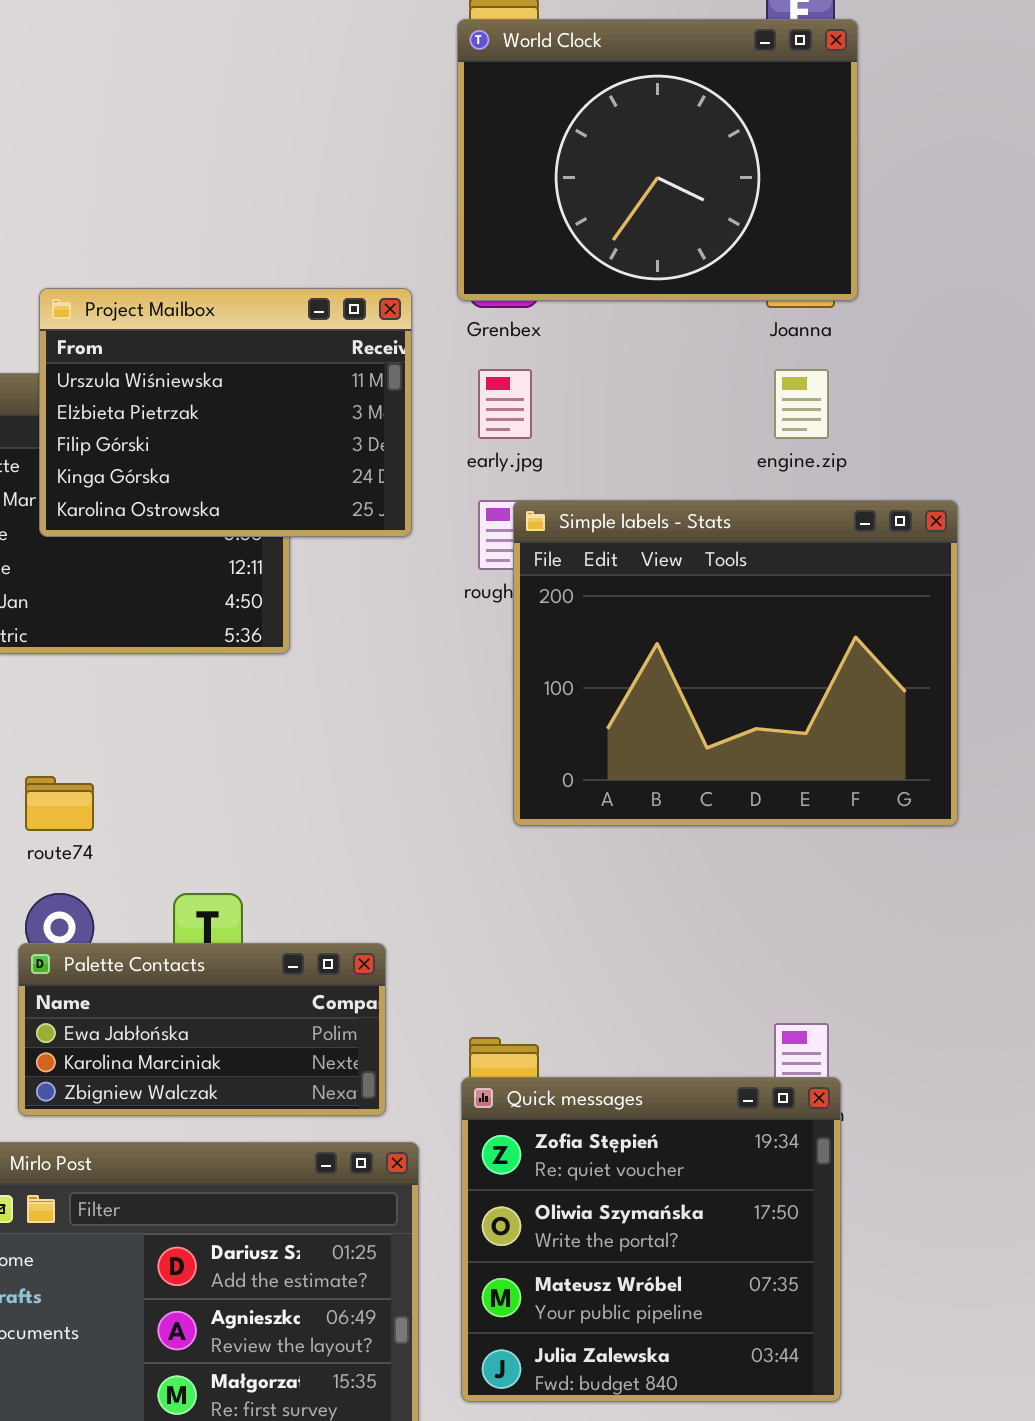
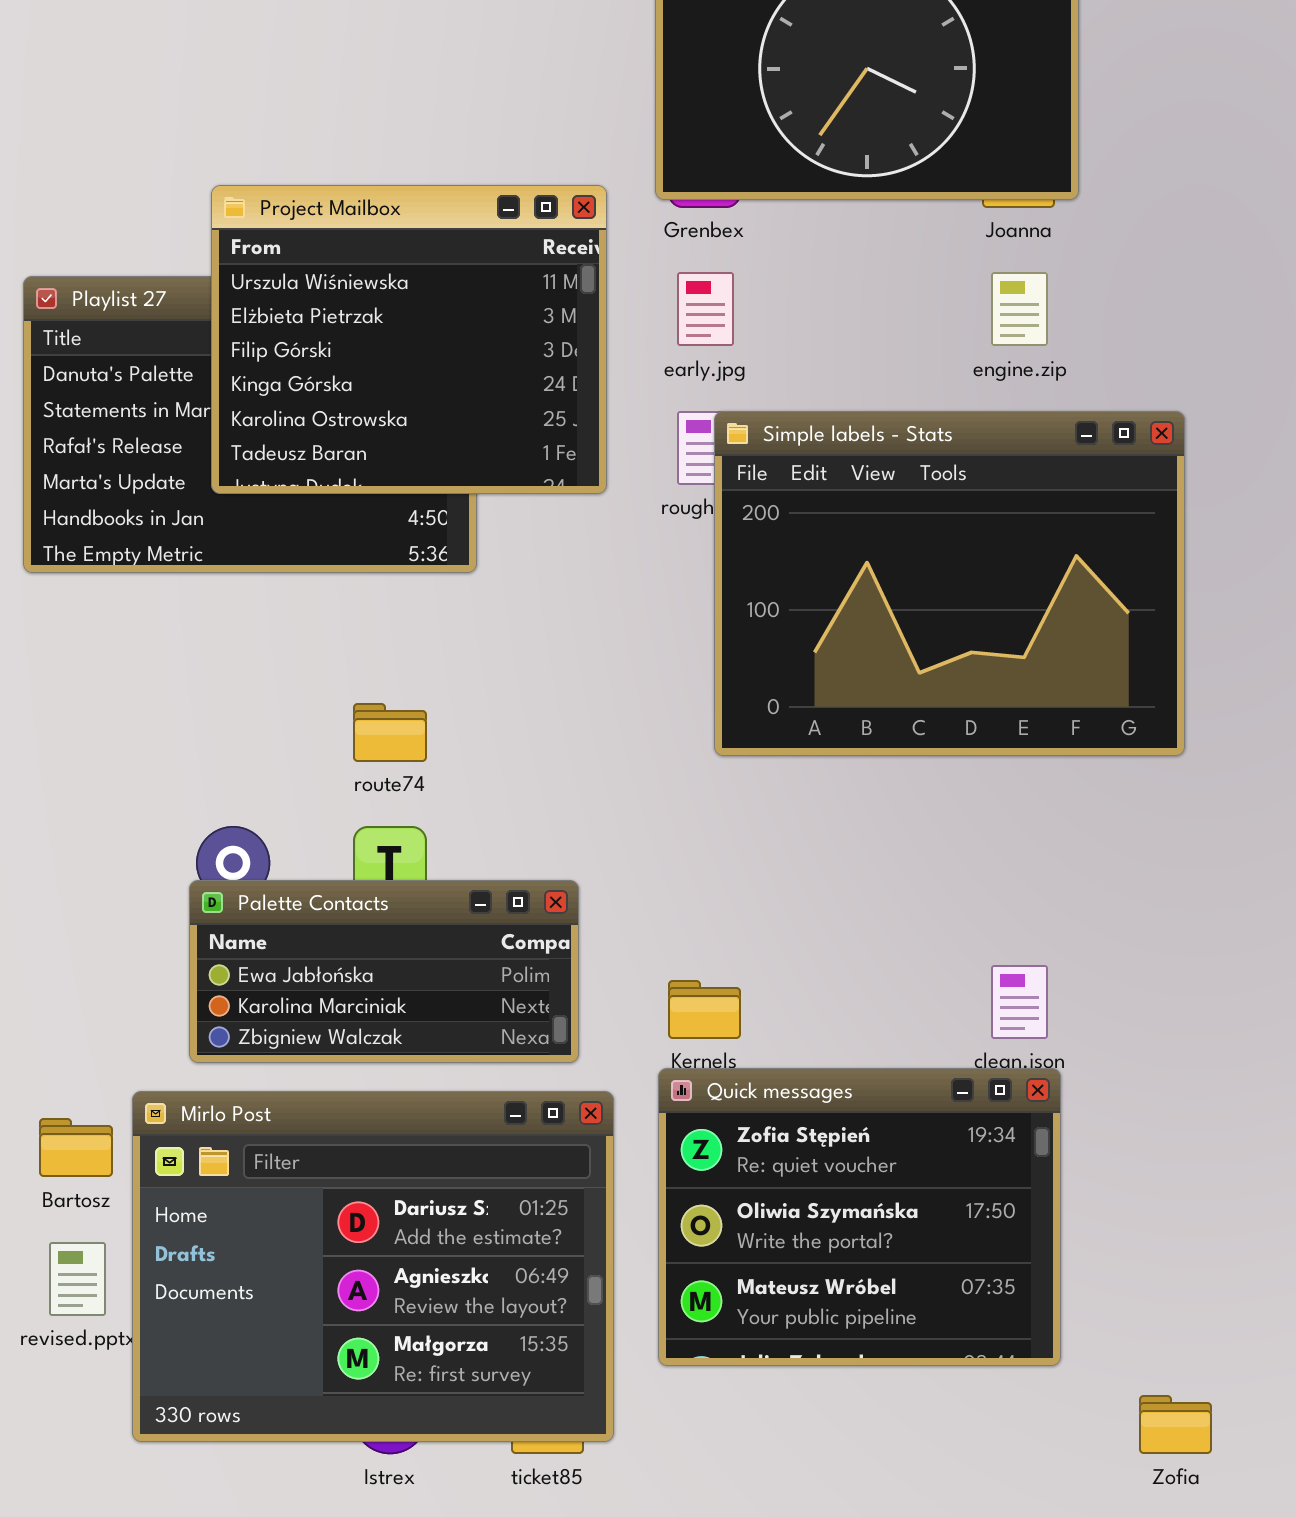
Project Mailbox: [39,288,412,537] -> [211,185,607,494], resized
route74: [25,776,94,831] -> [353,703,427,762], moved
Quick messages: [461,1077,841,1402] -> [658,1068,1061,1366], resized

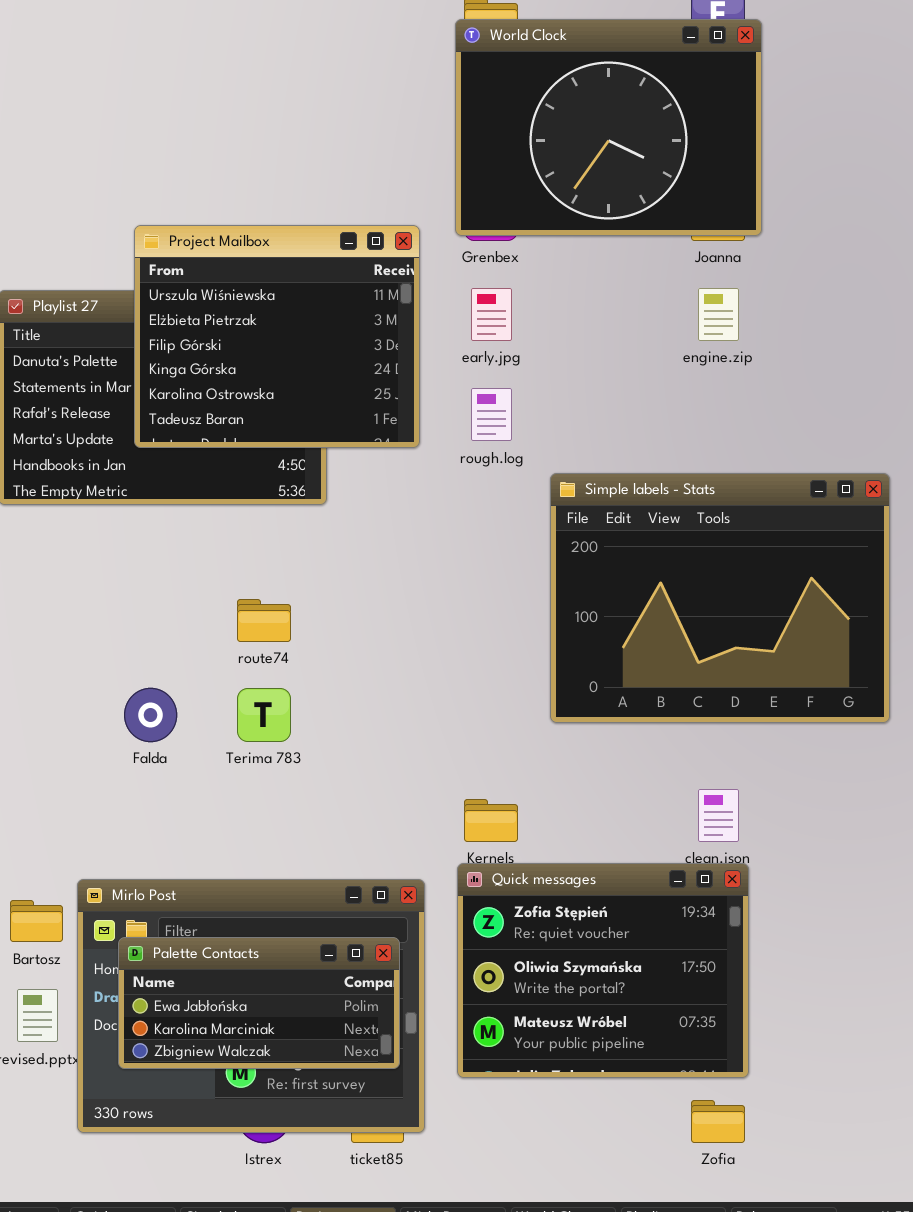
Simple labels - Stats: [714,411,1185,756] -> [550,473,890,723], moved
Palette Contacts: [189,880,579,1063] -> [118,937,400,1069], moved
Zofia: [1139,1395,1212,1454] -> [691,1100,745,1143], moved

